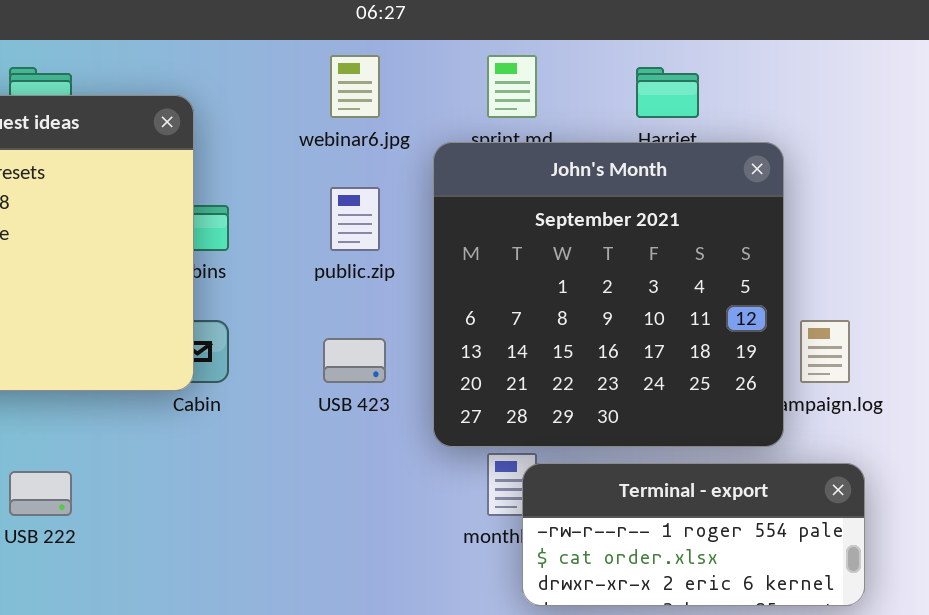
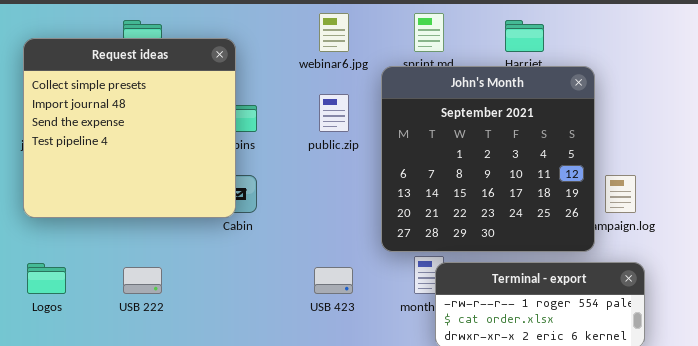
USB 423: [323,338,386,383] -> [314,267,353,294], moved

